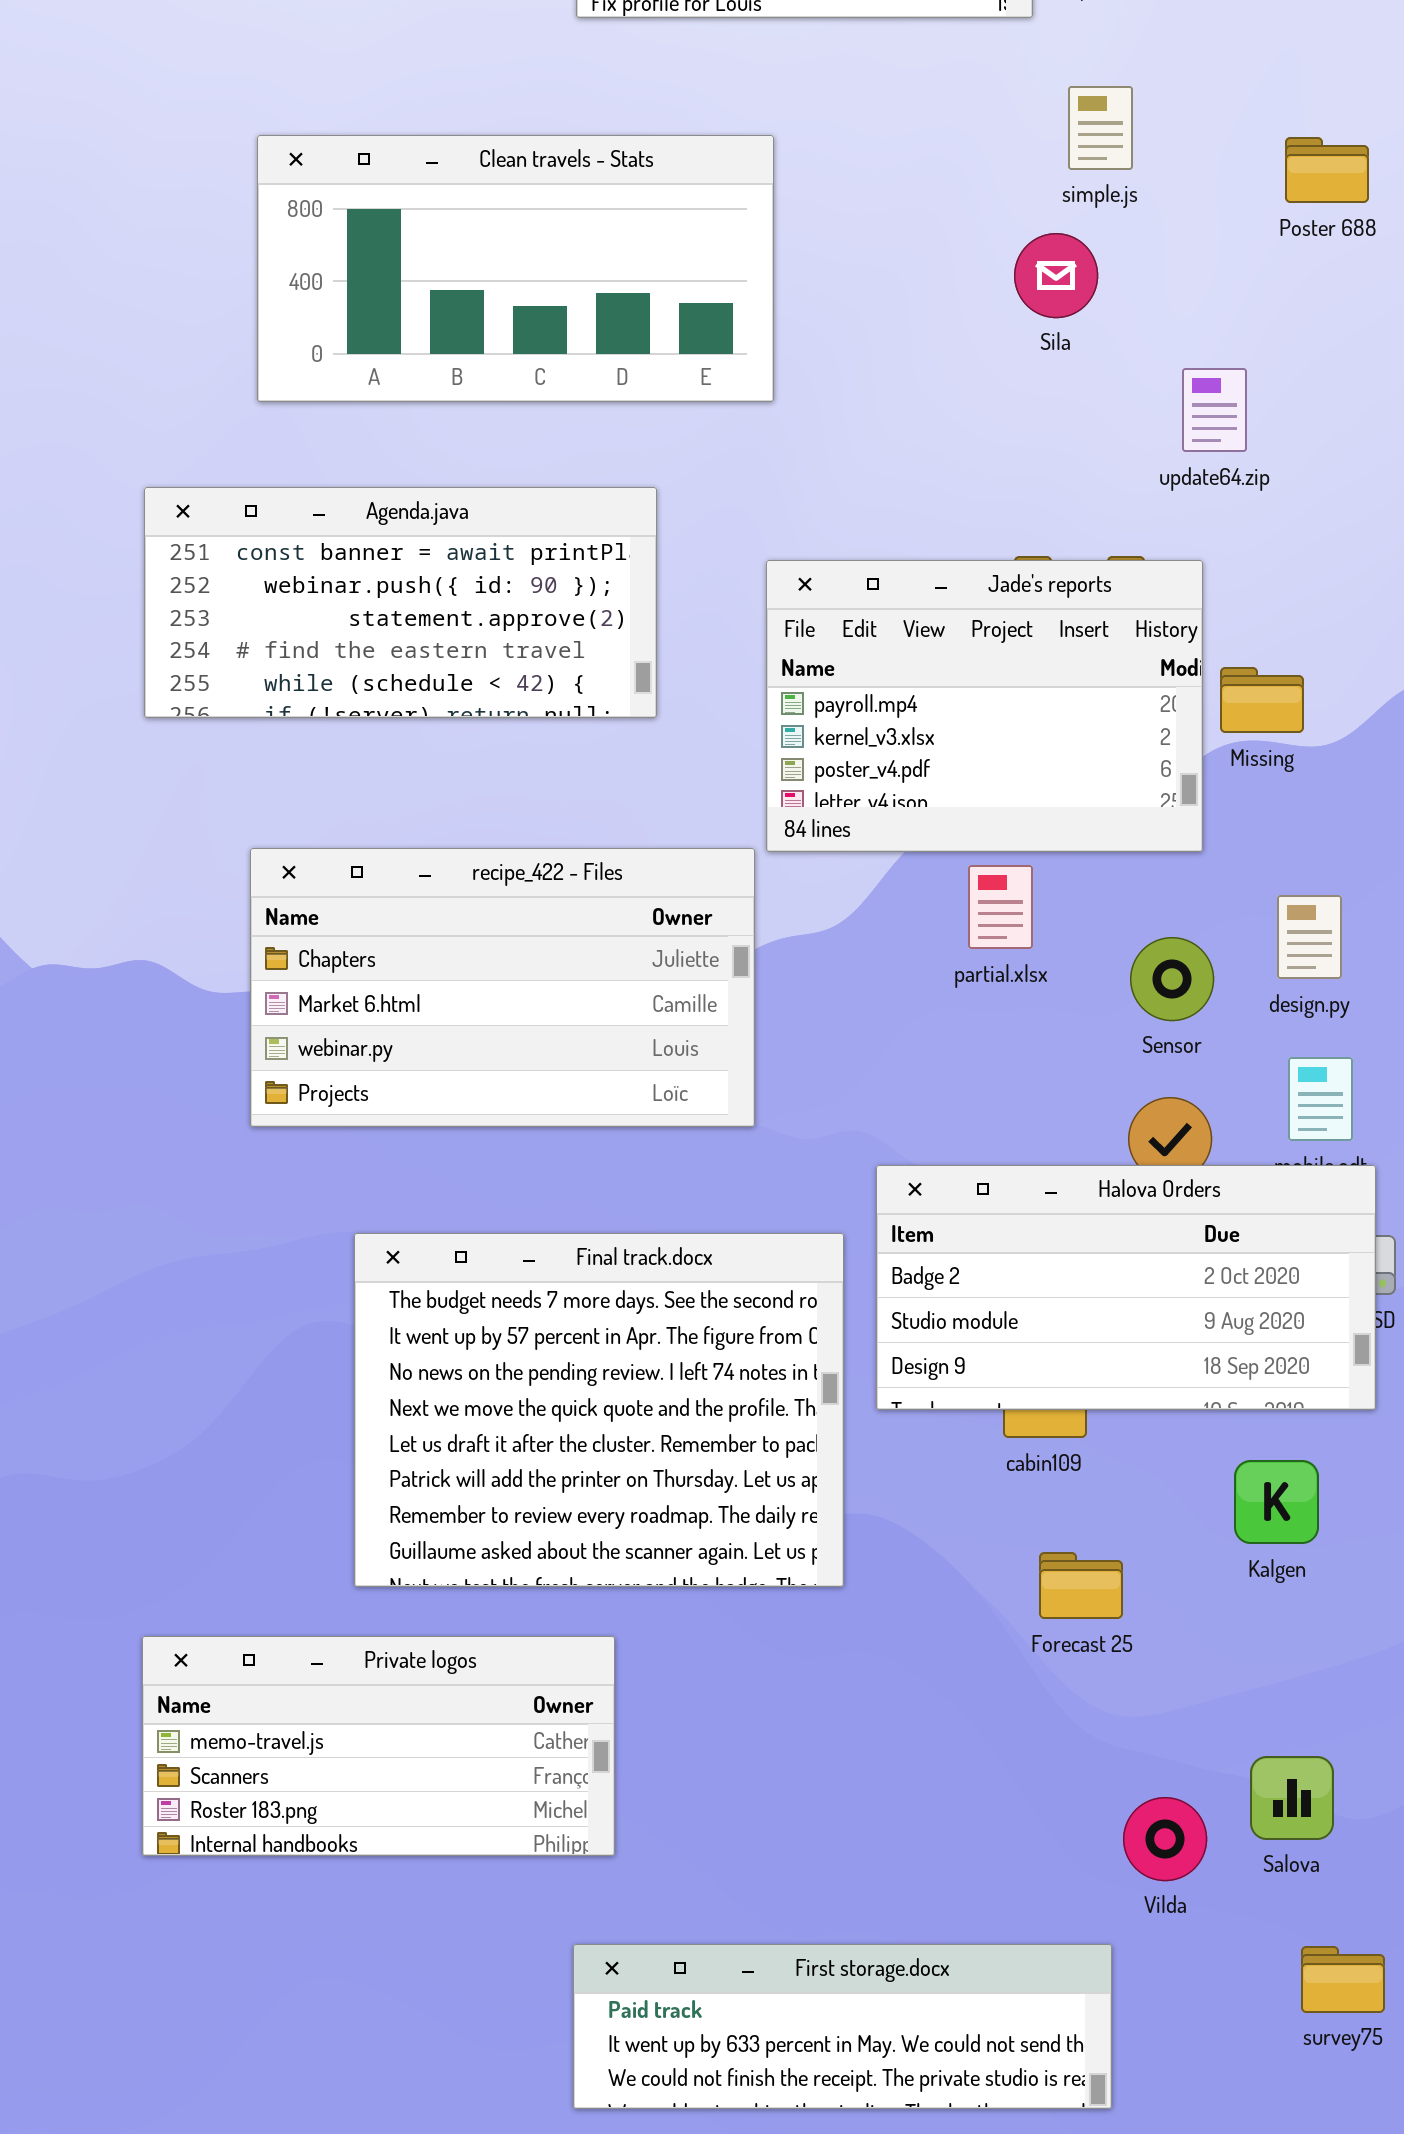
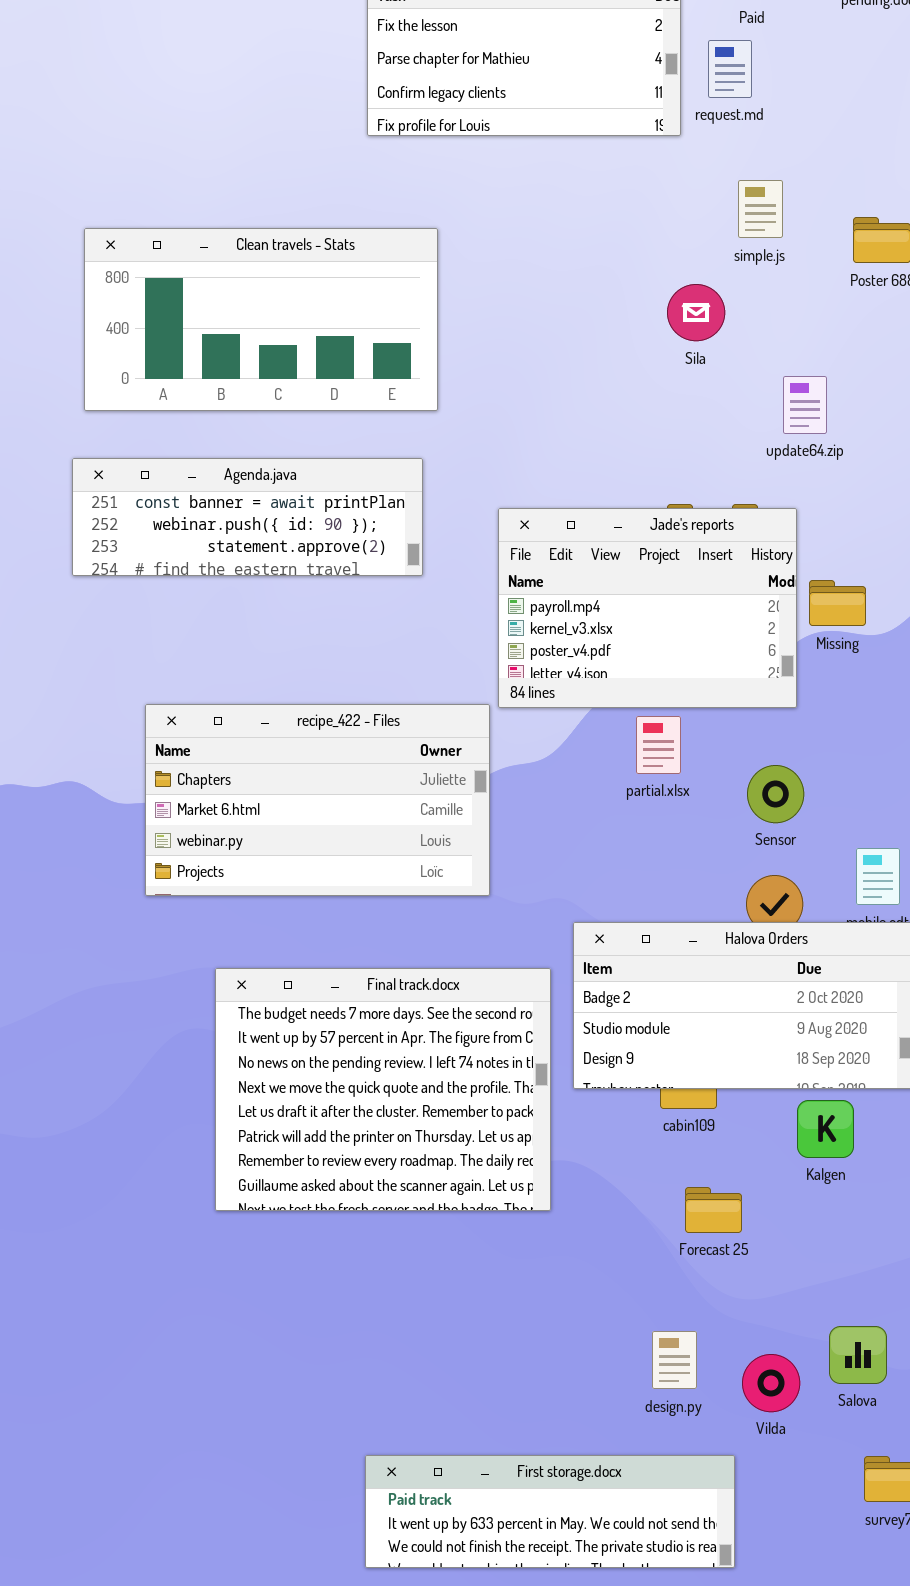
simple.js: [1068,86,1133,170] -> [738,180,783,238], moved
Clean travels - Stats: [257,135,774,402] -> [84,228,438,411], moved
Agenda.java: [144,487,657,718] -> [72,458,423,576], resized
design.py: [1277,895,1342,979] -> [652,1331,697,1389], moved
Kalgen: [1234,1460,1319,1544] -> [797,1100,854,1158], moved
Private logos: [142,1636,615,1856] -> none, closed

